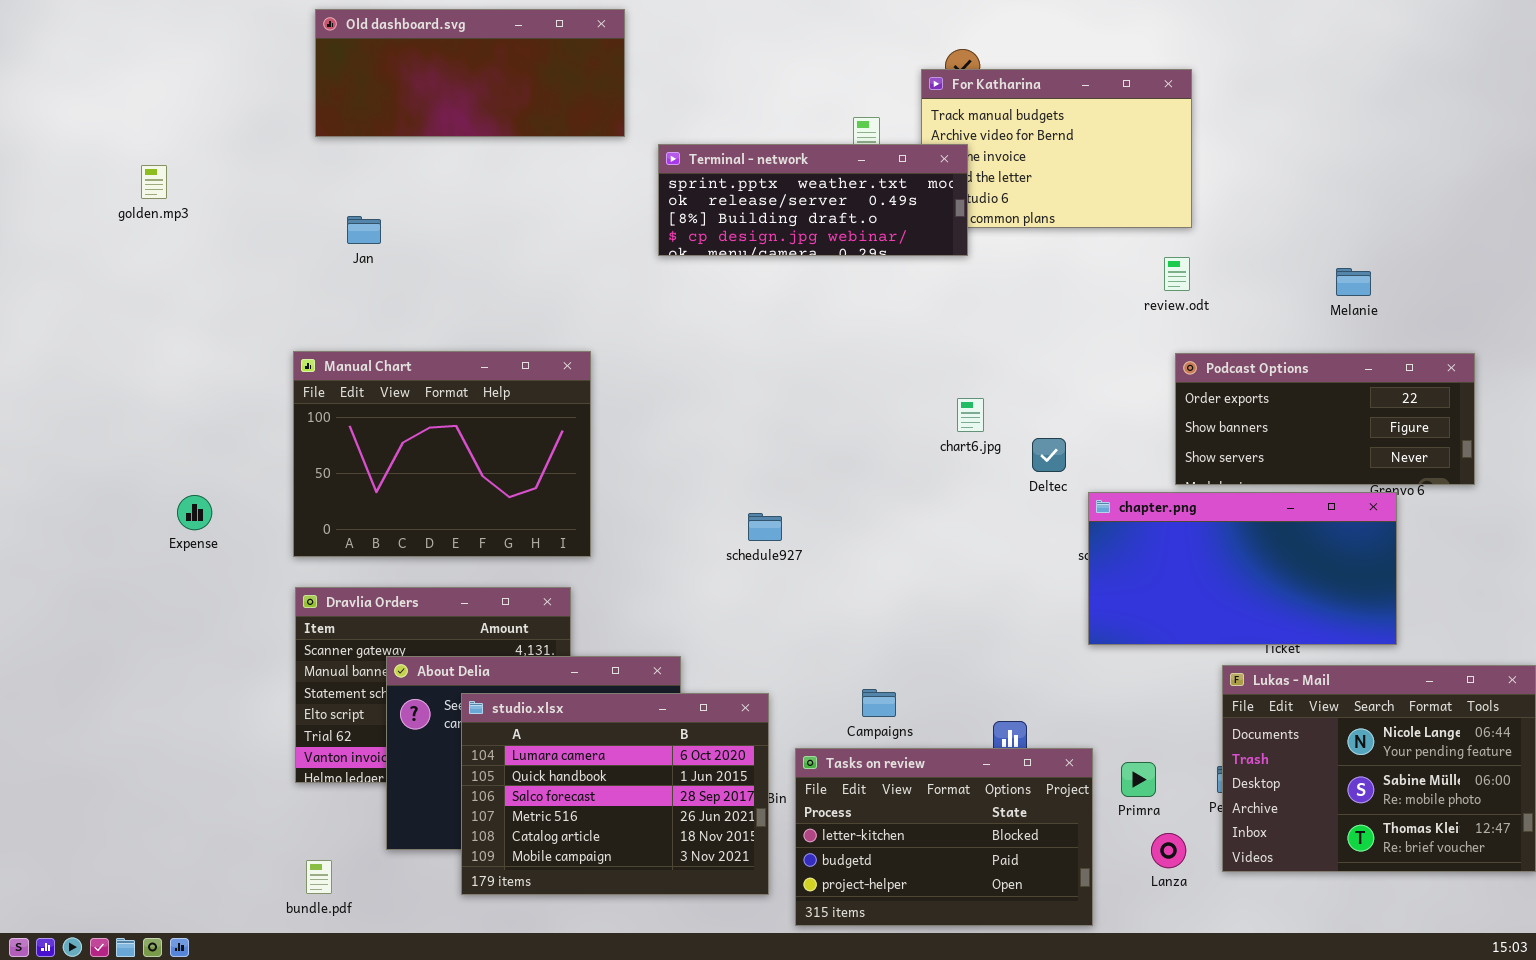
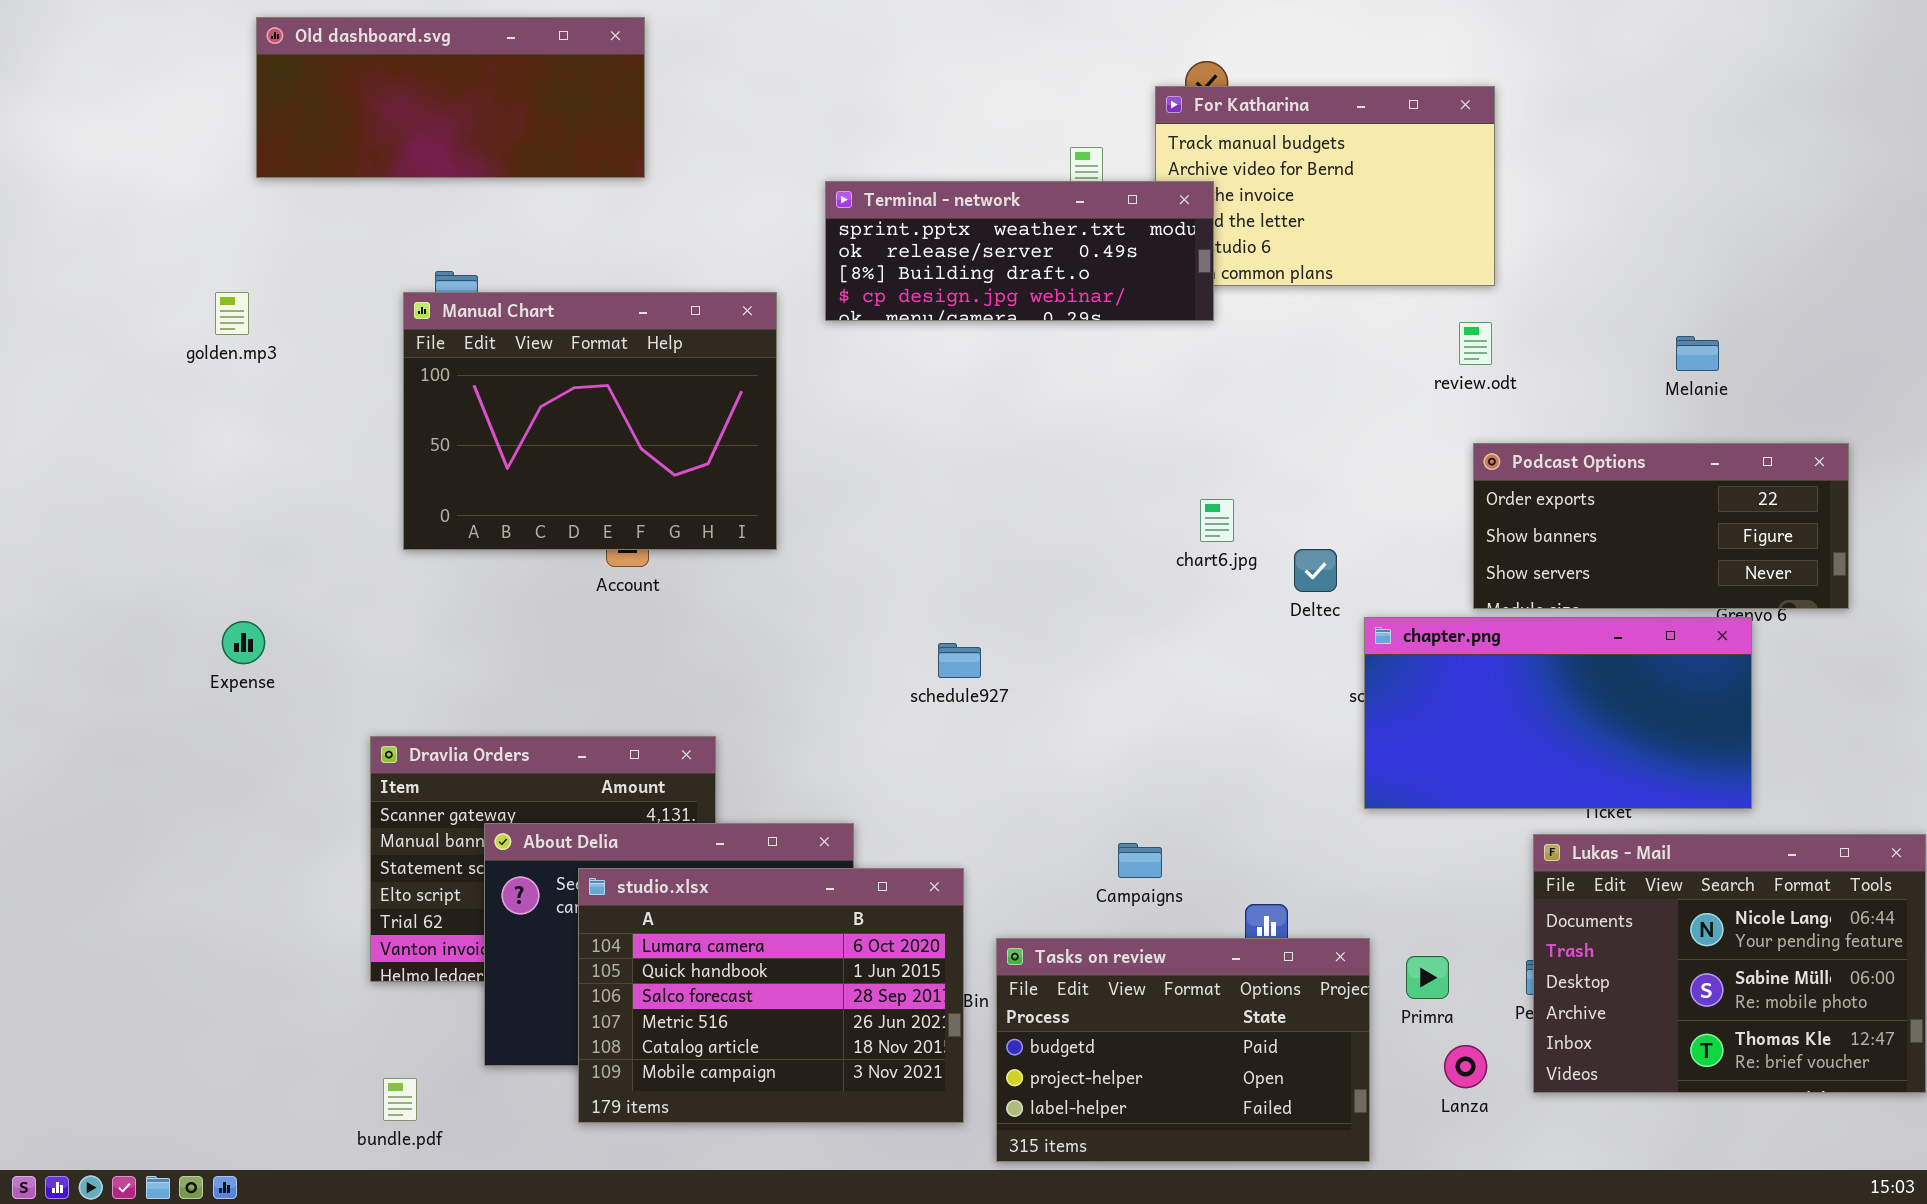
Old dashboard.svg: [315,9,625,137] -> [256,17,645,178], moved
golden.mp3: [141,165,167,199] -> [215,292,249,335], moved
Manual Chart: [293,351,591,557] -> [403,292,777,550], moved
Campaigns: [862,689,896,717] -> [1118,843,1162,878], moved
Tasks on review: [795,748,1093,926] -> [996,938,1370,1162], scrolled down 1 row

